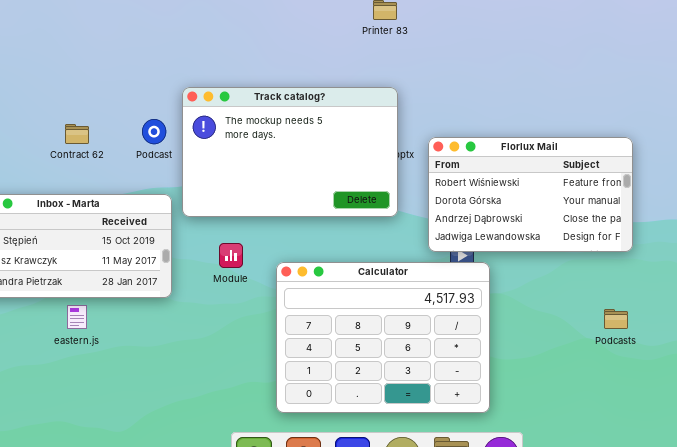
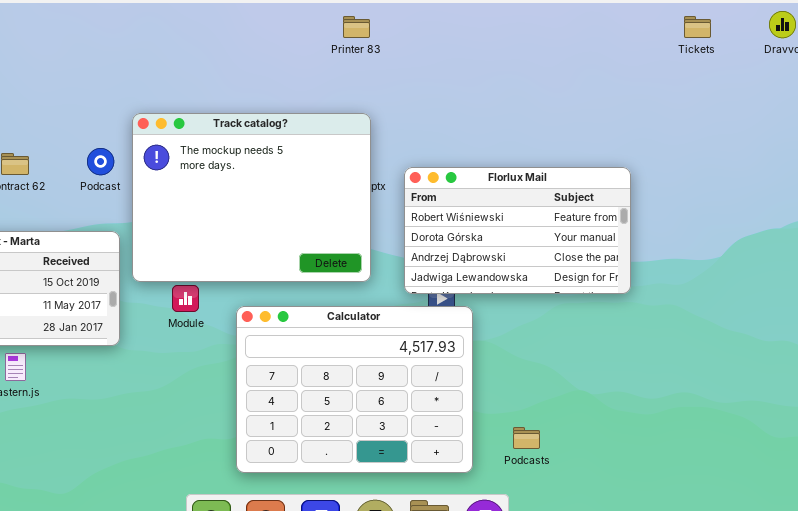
Track catalog?: [182,87,398,217] -> [132,113,371,282], resized
Podcasts: [604,309,628,329] -> [513,427,540,449], moved

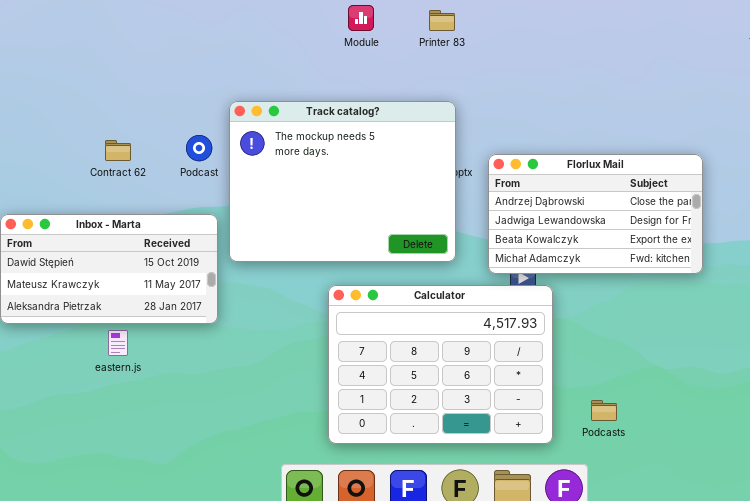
Florlux Mail: [404,167,631,294] -> [488,154,703,274], scrolled down 2 rows
Module: [172,285,199,312] -> [348,5,374,31], moved

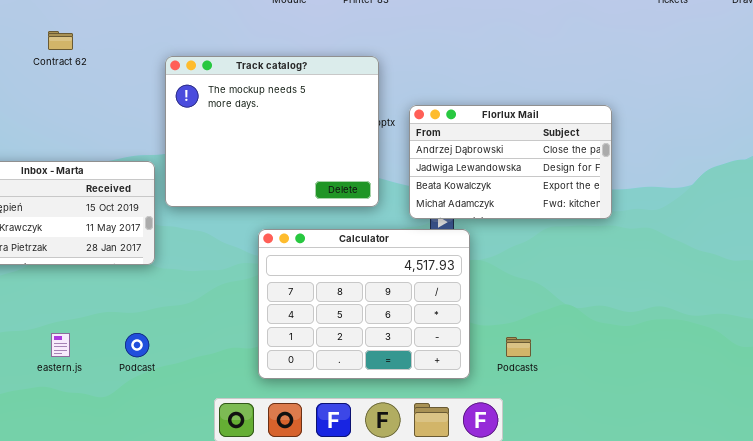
Podcast: [186,135,212,161] -> [125,333,149,357], moved
Contract 62: [105,140,131,161] -> [48,31,73,50], moved
eastern.js: [108,330,128,356] -> [51,333,70,357], moved

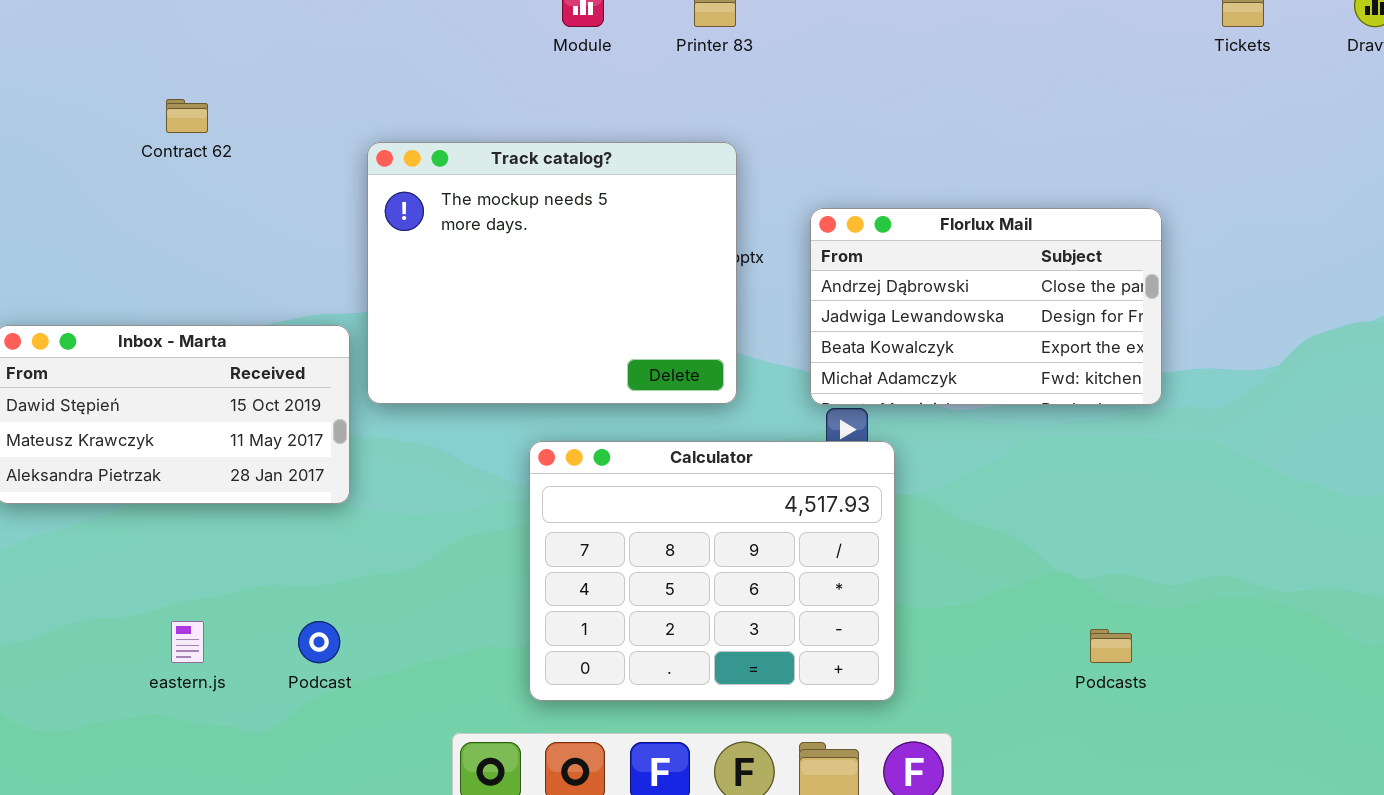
Florlux Mail: [409,105,612,219] -> [810,208,1162,405], moved
Podcasts: [506,337,531,357] -> [1090,629,1132,663], moved

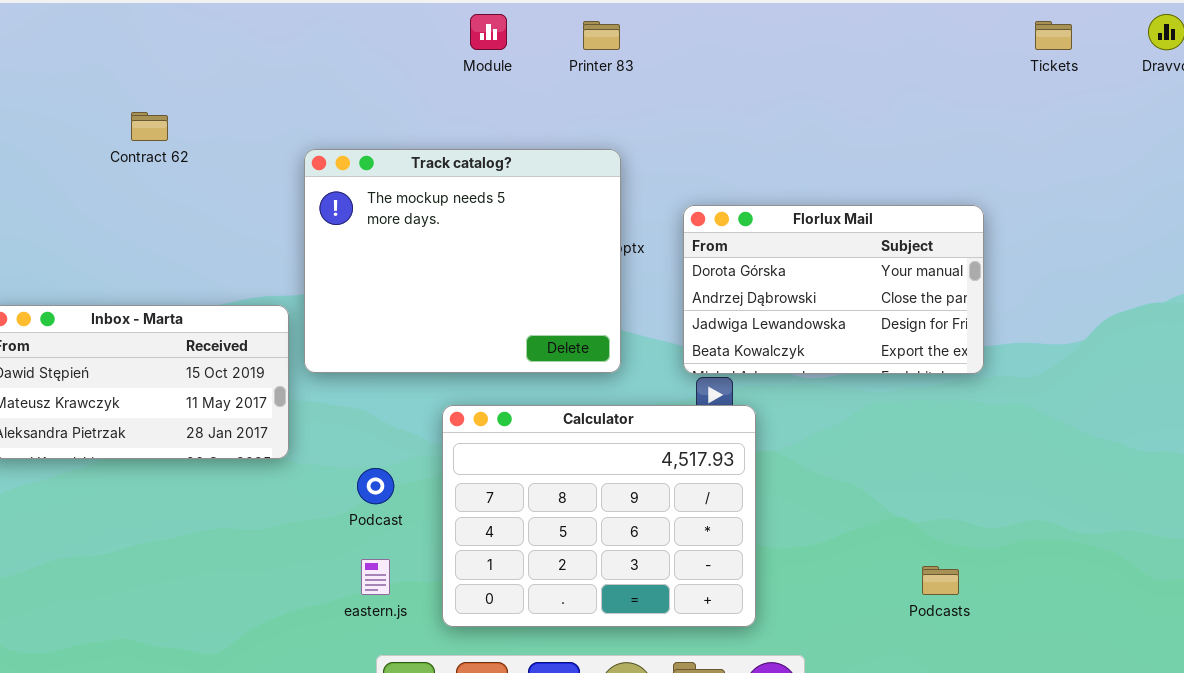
Florlux Mail: [810,208,1162,405] -> [683,205,984,374], scrolled up 1 row
eastern.js: [171,621,204,663] -> [361,559,390,595], moved
Podcast: [298,621,340,663] -> [357,468,394,504], moved

